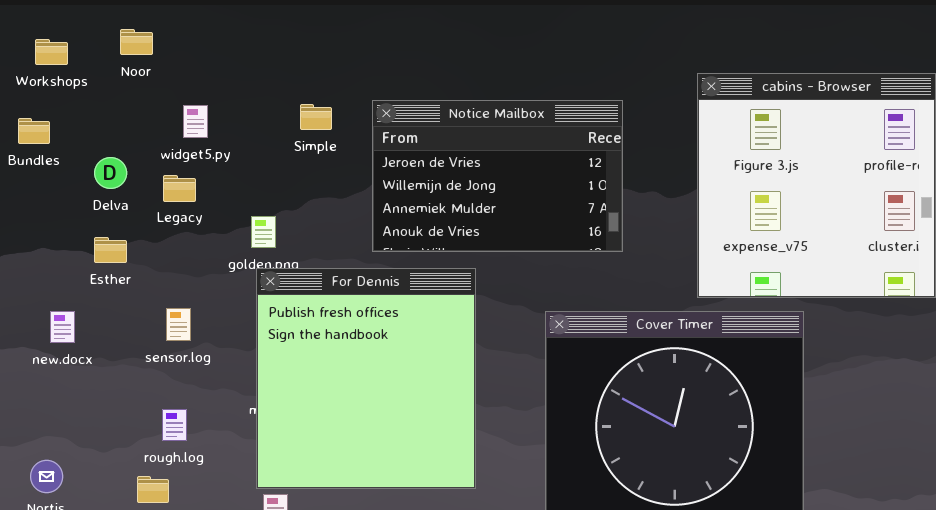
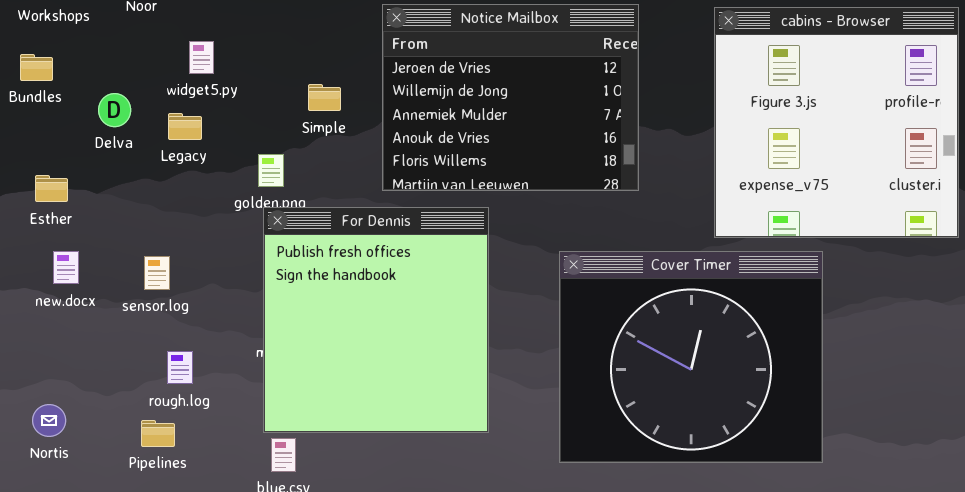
Notice Mailbox: [372,100,623,252] -> [382,4,639,191], resized
Simple: [300,104,332,130] -> [308,84,341,111], moved
Esther: [94,237,127,263] -> [35,175,68,202], moved
sensor.log: [166,308,191,341] -> [144,256,170,290], moved

